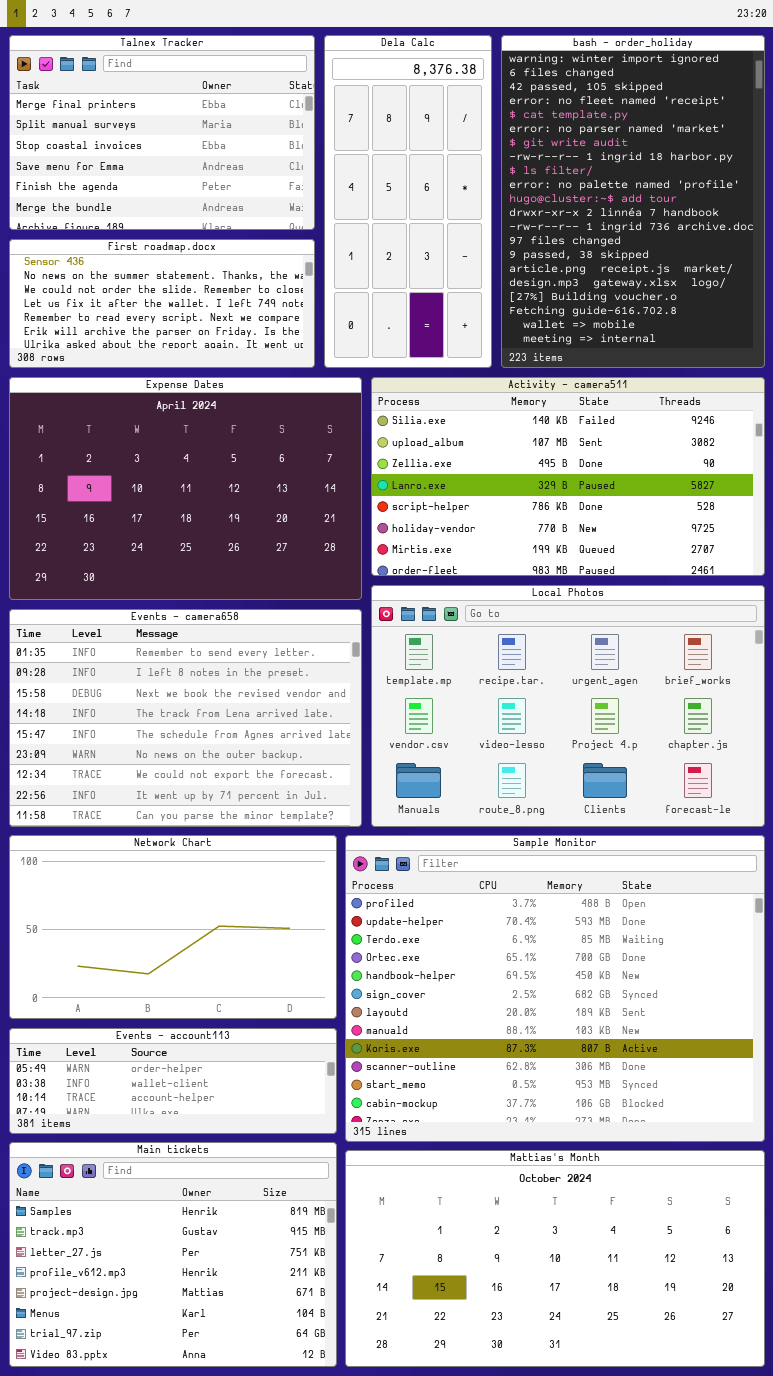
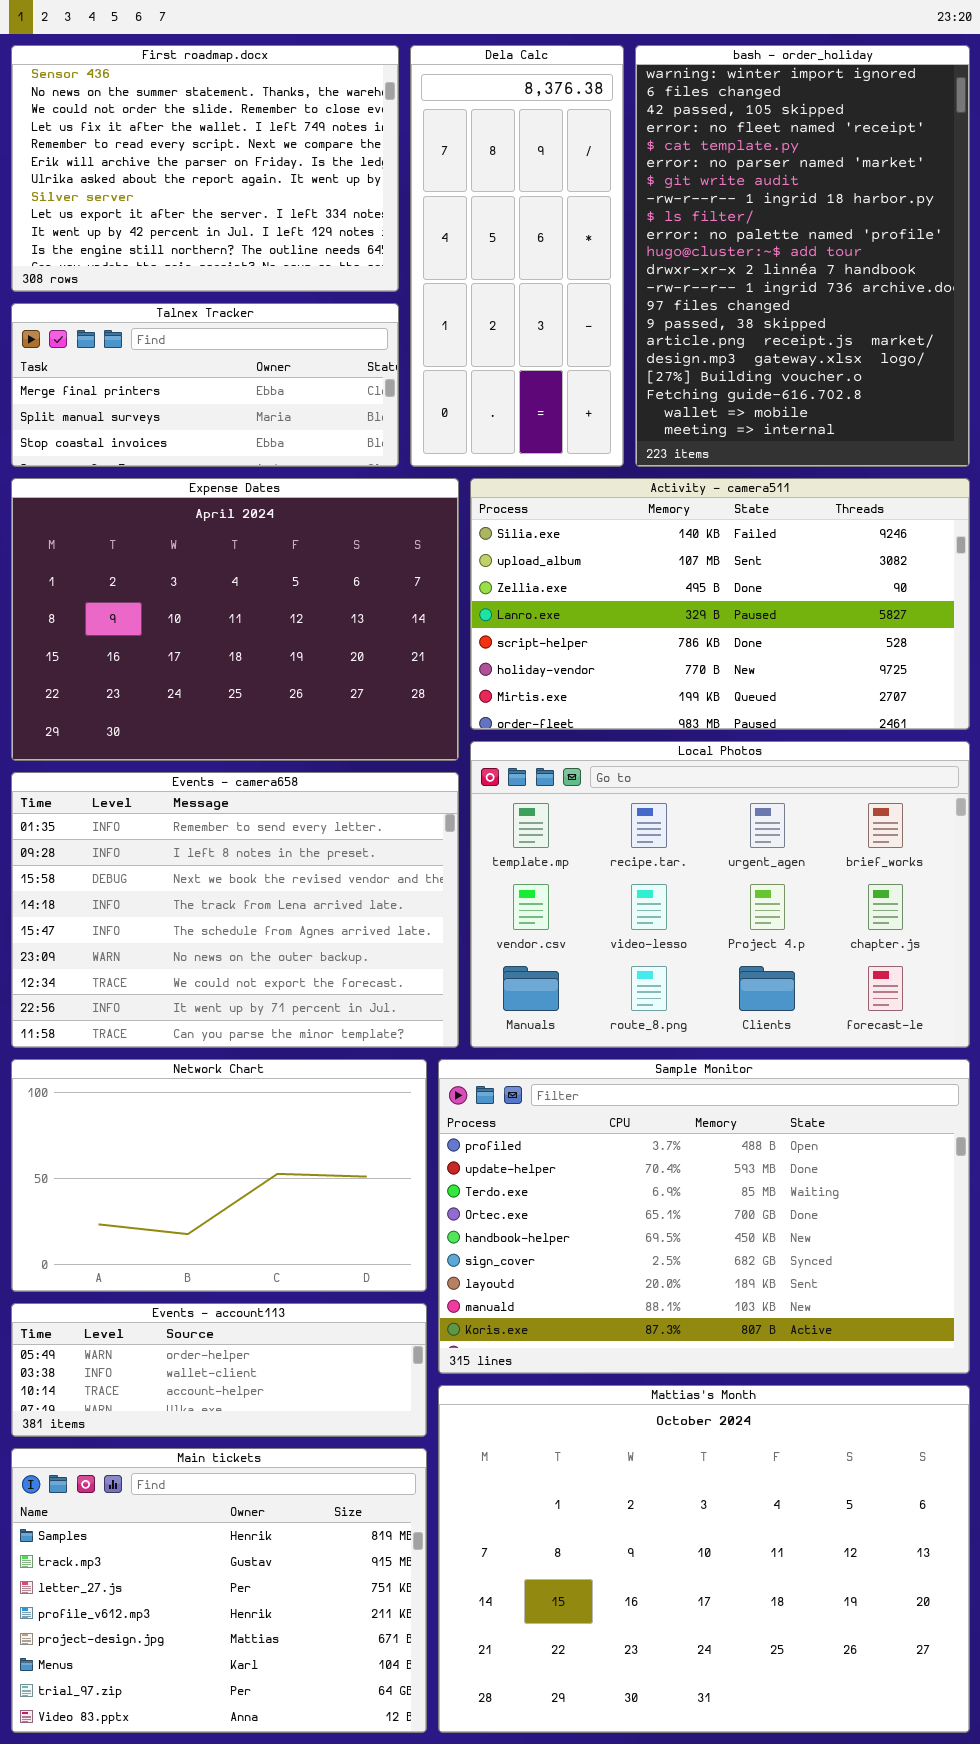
Talnex Tracker: [9,35,315,230] -> [11,303,399,467], moved, resized
First roadmap.docx: [9,239,315,368] -> [11,45,399,292], moved, resized
Sample Monitor: [345,835,765,1142] -> [438,1059,970,1374], resized
Mattias's Month: [345,1150,765,1367] -> [438,1385,970,1733], resized

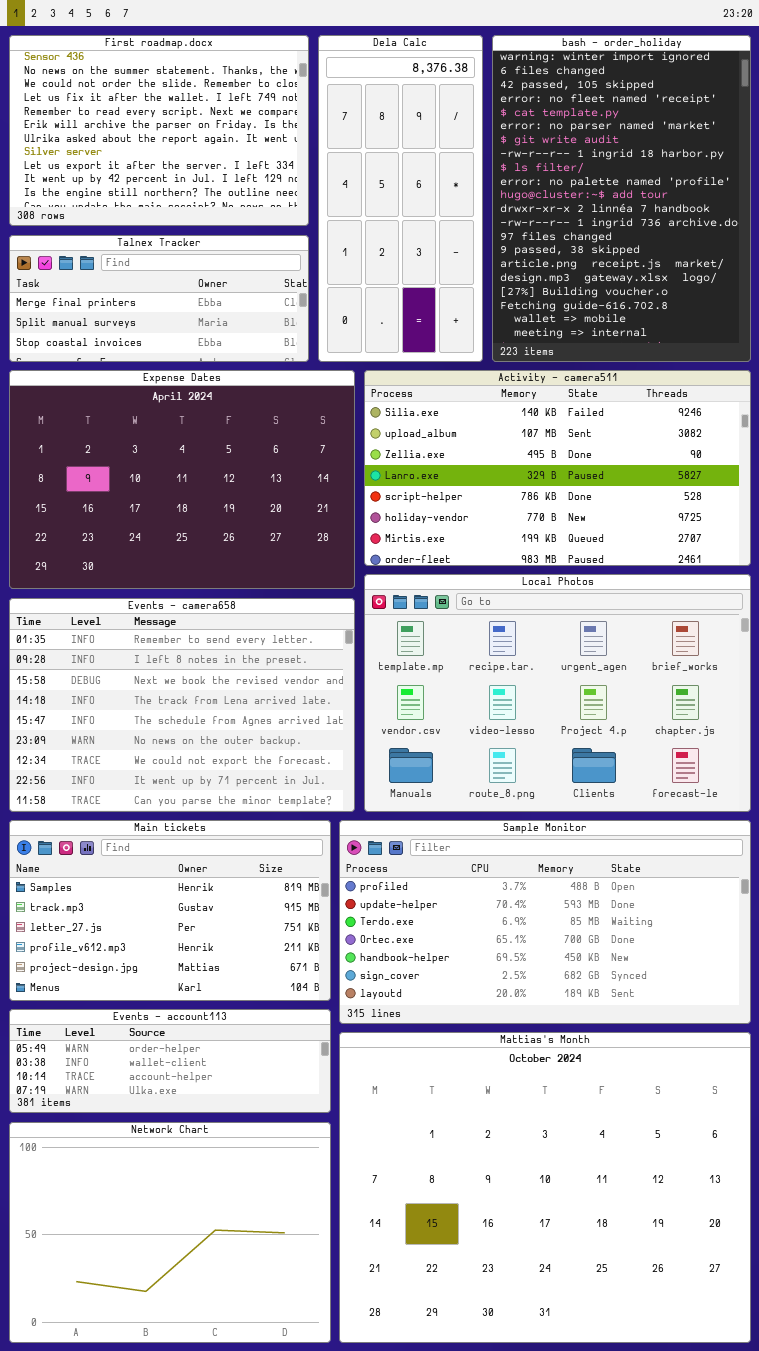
Network Chart: [11,1059,427,1292] -> [9,1122,331,1343], moved, resized
Sample Monitor: [438,1059,970,1374] -> [339,820,751,1024], resized
Mattias's Month: [438,1385,970,1733] -> [339,1032,751,1343], resized
Main tickets: [11,1448,427,1733] -> [9,820,331,1001], moved, resized

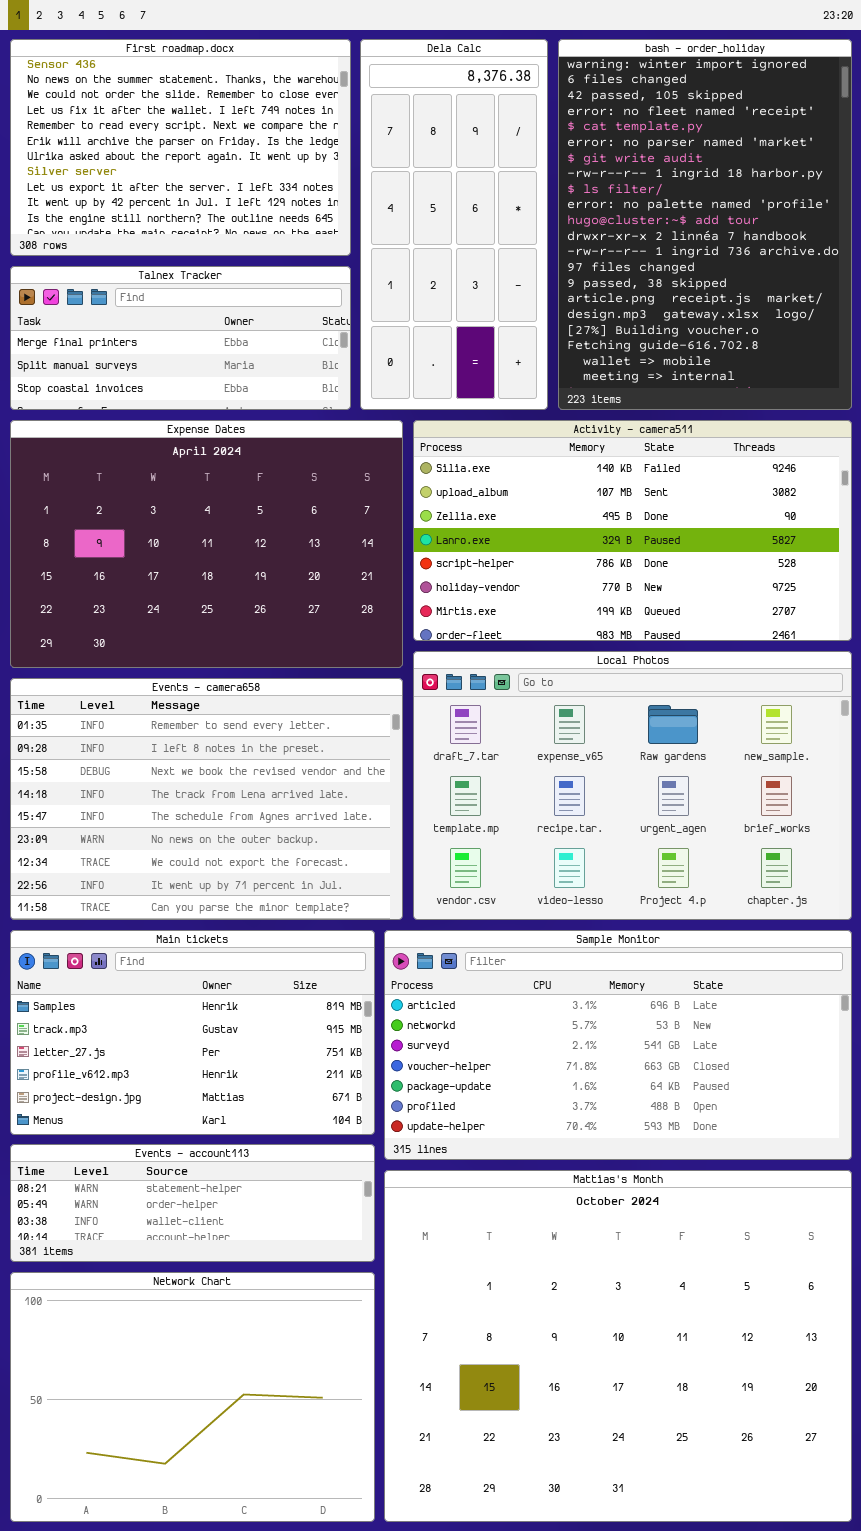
Local Photos: [364,574,751,812] -> [413,651,852,920], scrolled up 1 row
Sample Monitor: [339,820,751,1024] -> [384,930,852,1160], scrolled up 5 rows
Events - account113: [9,1009,331,1113] -> [10,1144,375,1262], scrolled up 1 row

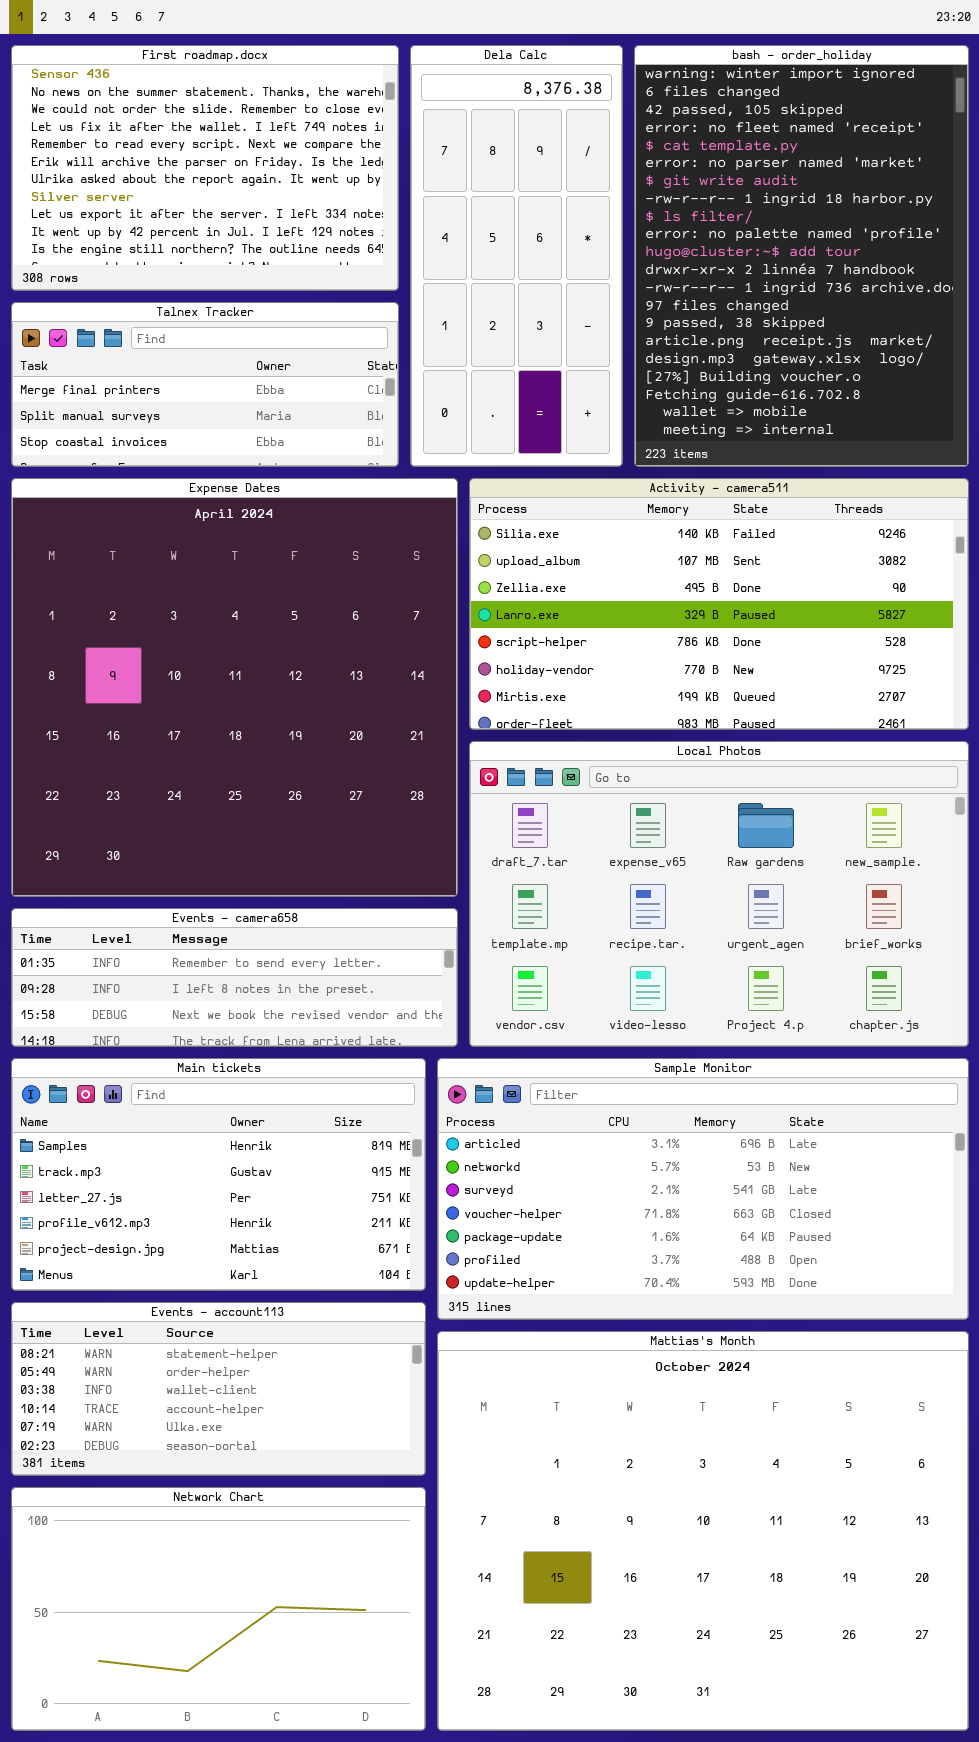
Expense Dates: [10,420,403,668] -> [11,478,458,897], resized
Events - camera658: [10,678,403,920] -> [11,908,458,1047], resized
Events - account113: [10,1144,375,1262] -> [11,1302,426,1476], resized
Network Chart: [10,1272,375,1522] -> [11,1487,426,1731], resized

